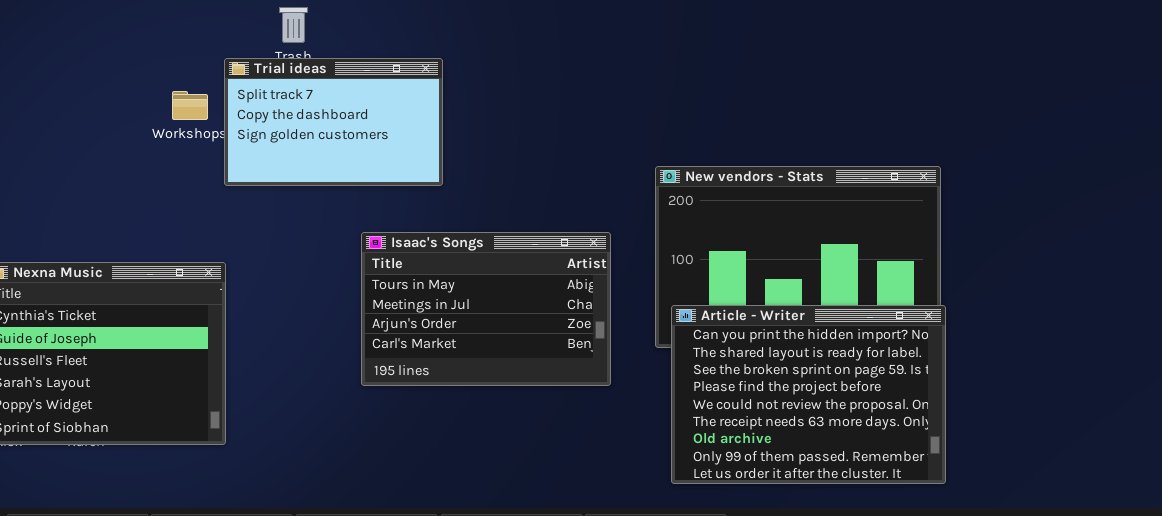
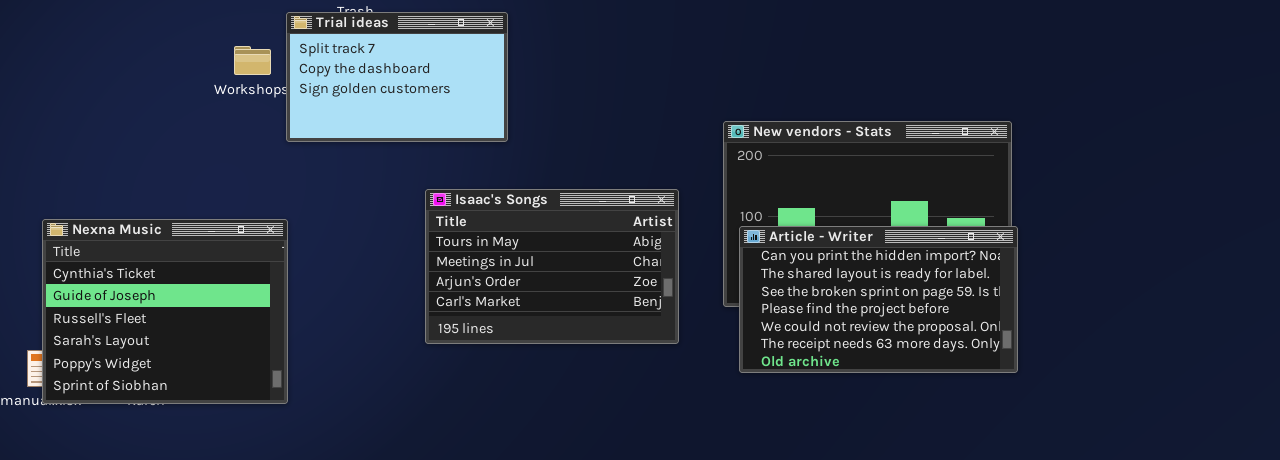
Article - Writer: [671,305,946,484] -> [739,226,1018,373], moved, resized

